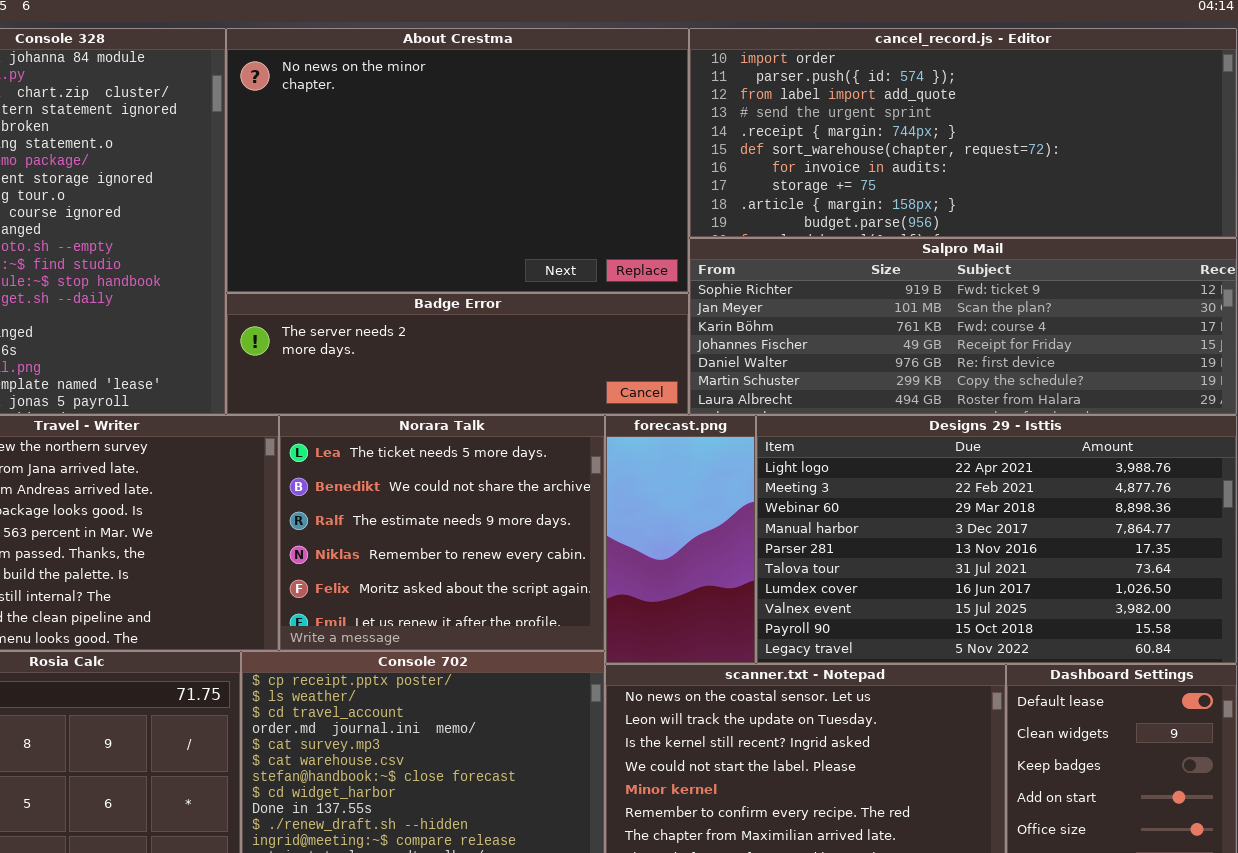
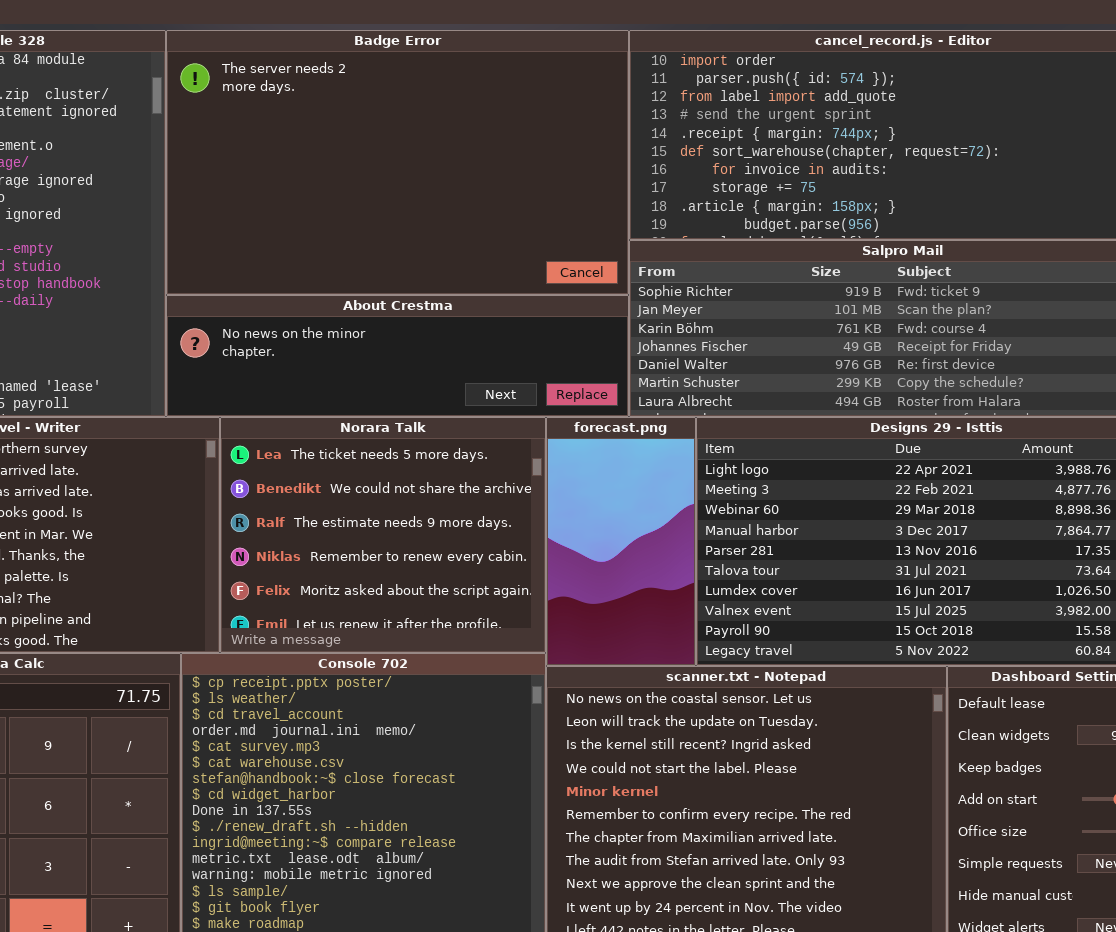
About Crestma: [226,28,689,293] -> [166,295,629,417], moved, resized
Badge Error: [226,293,689,415] -> [166,30,629,295], moved, resized

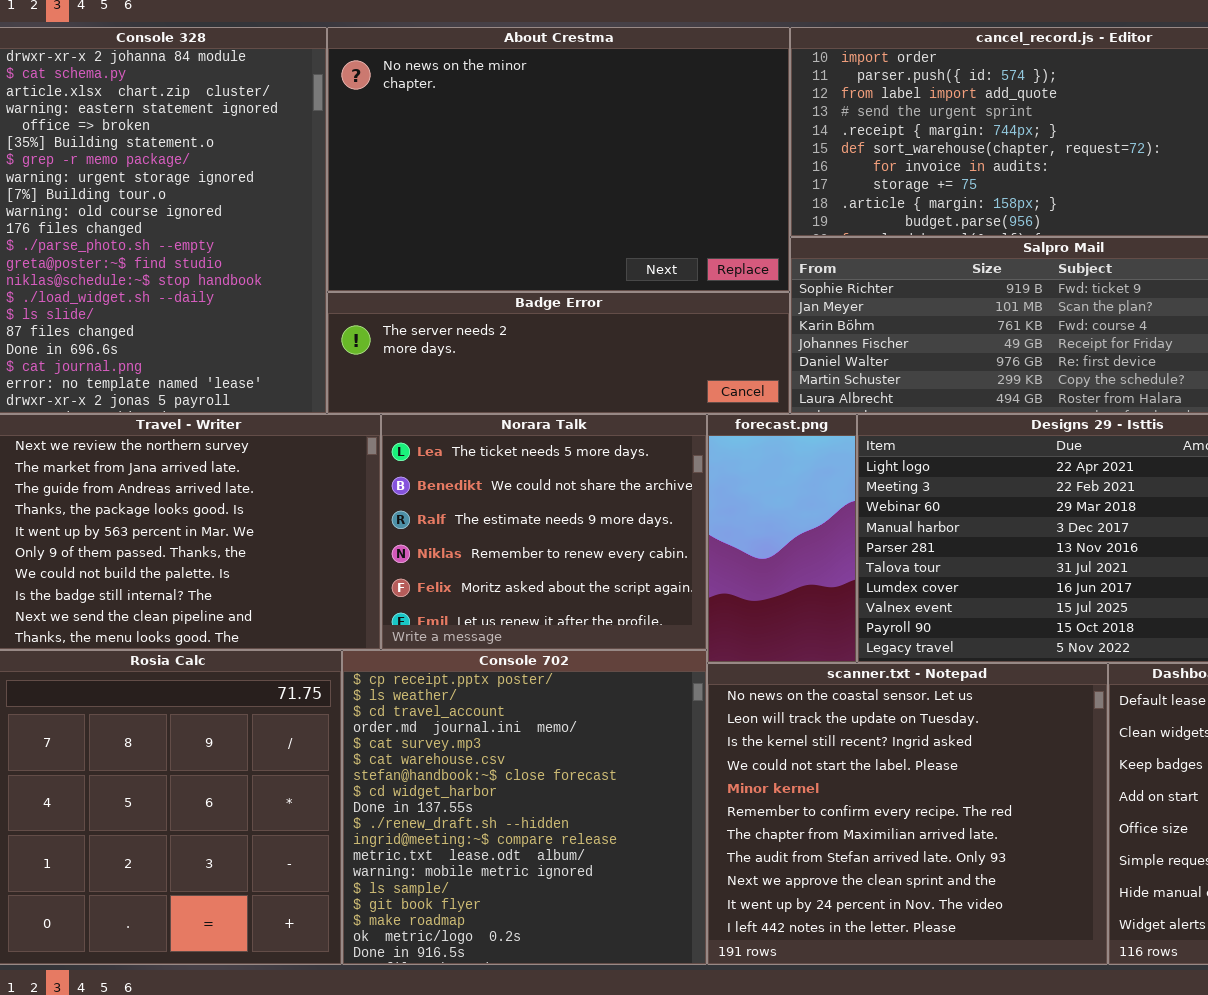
Badge Error: [166,30,629,295] -> [327,292,790,414], moved, resized
About Crestma: [166,295,629,417] -> [327,27,790,292], moved, resized

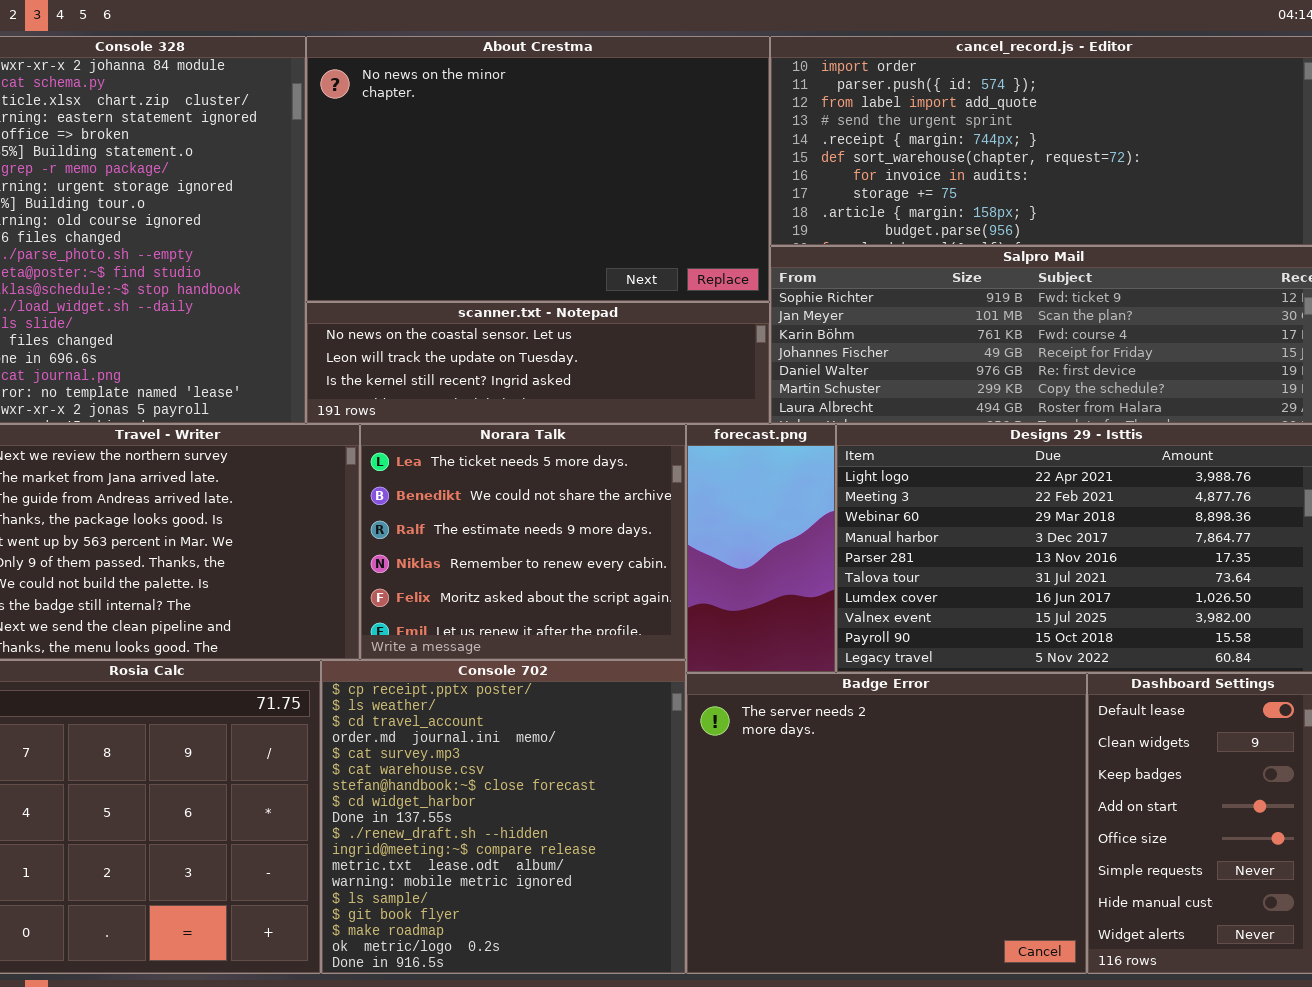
Badge Error: [327,292,790,414] -> [686,673,1087,974], moved, resized
scanner.txt - Notepad: [707,663,1108,965] -> [306,302,770,424], moved, resized

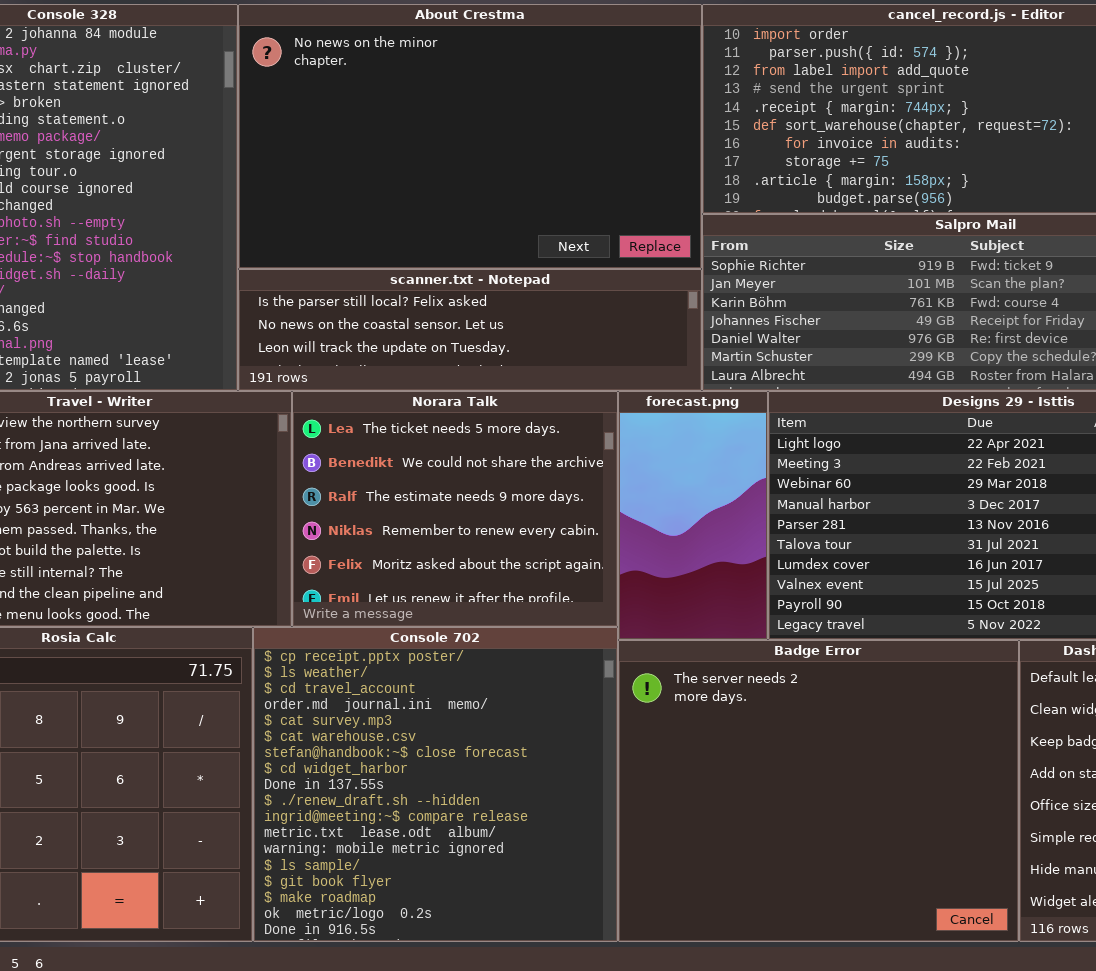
scanner.txt - Notepad: [306,302,770,424] -> [238,269,702,391], scrolled up 1 row

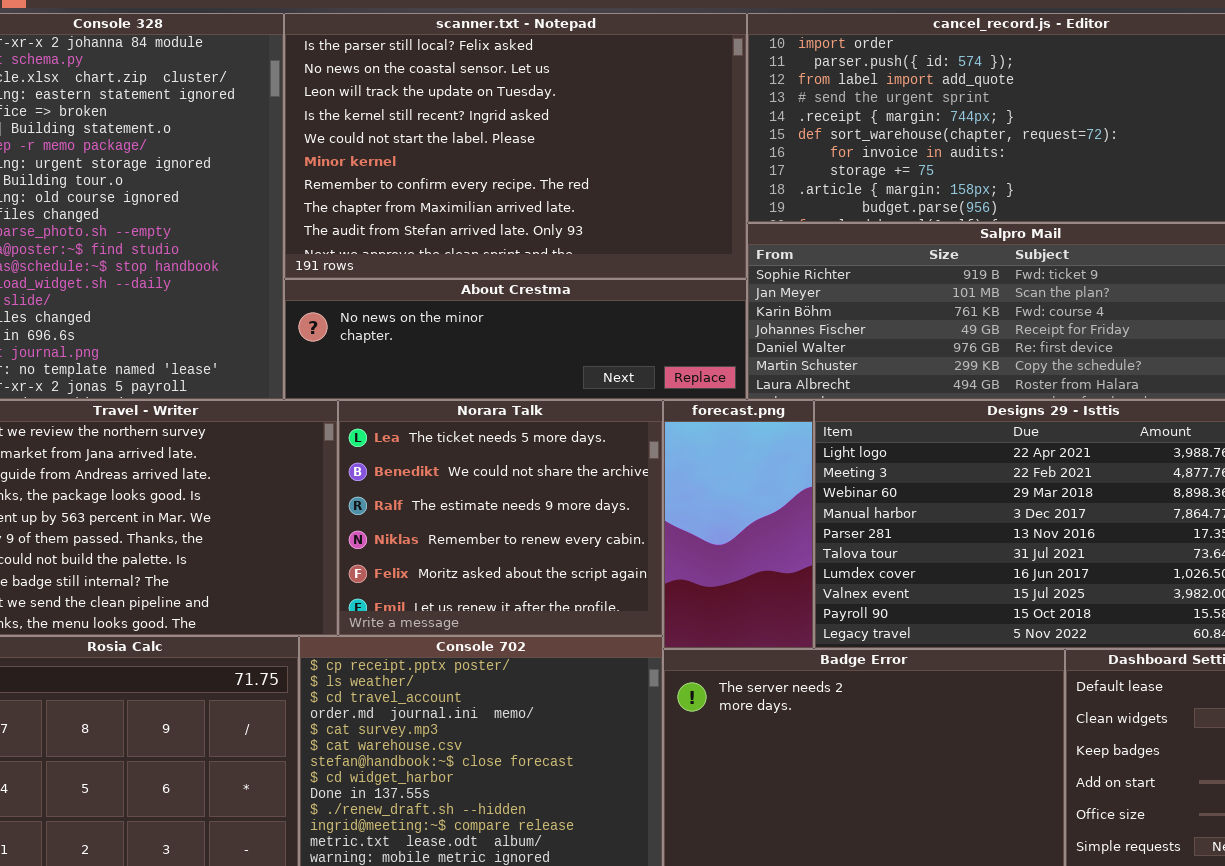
About Crestma: [238,4,702,269] -> [284,279,747,400], moved, resized
scanner.txt - Notepad: [238,269,702,391] -> [284,13,747,279], moved, resized

